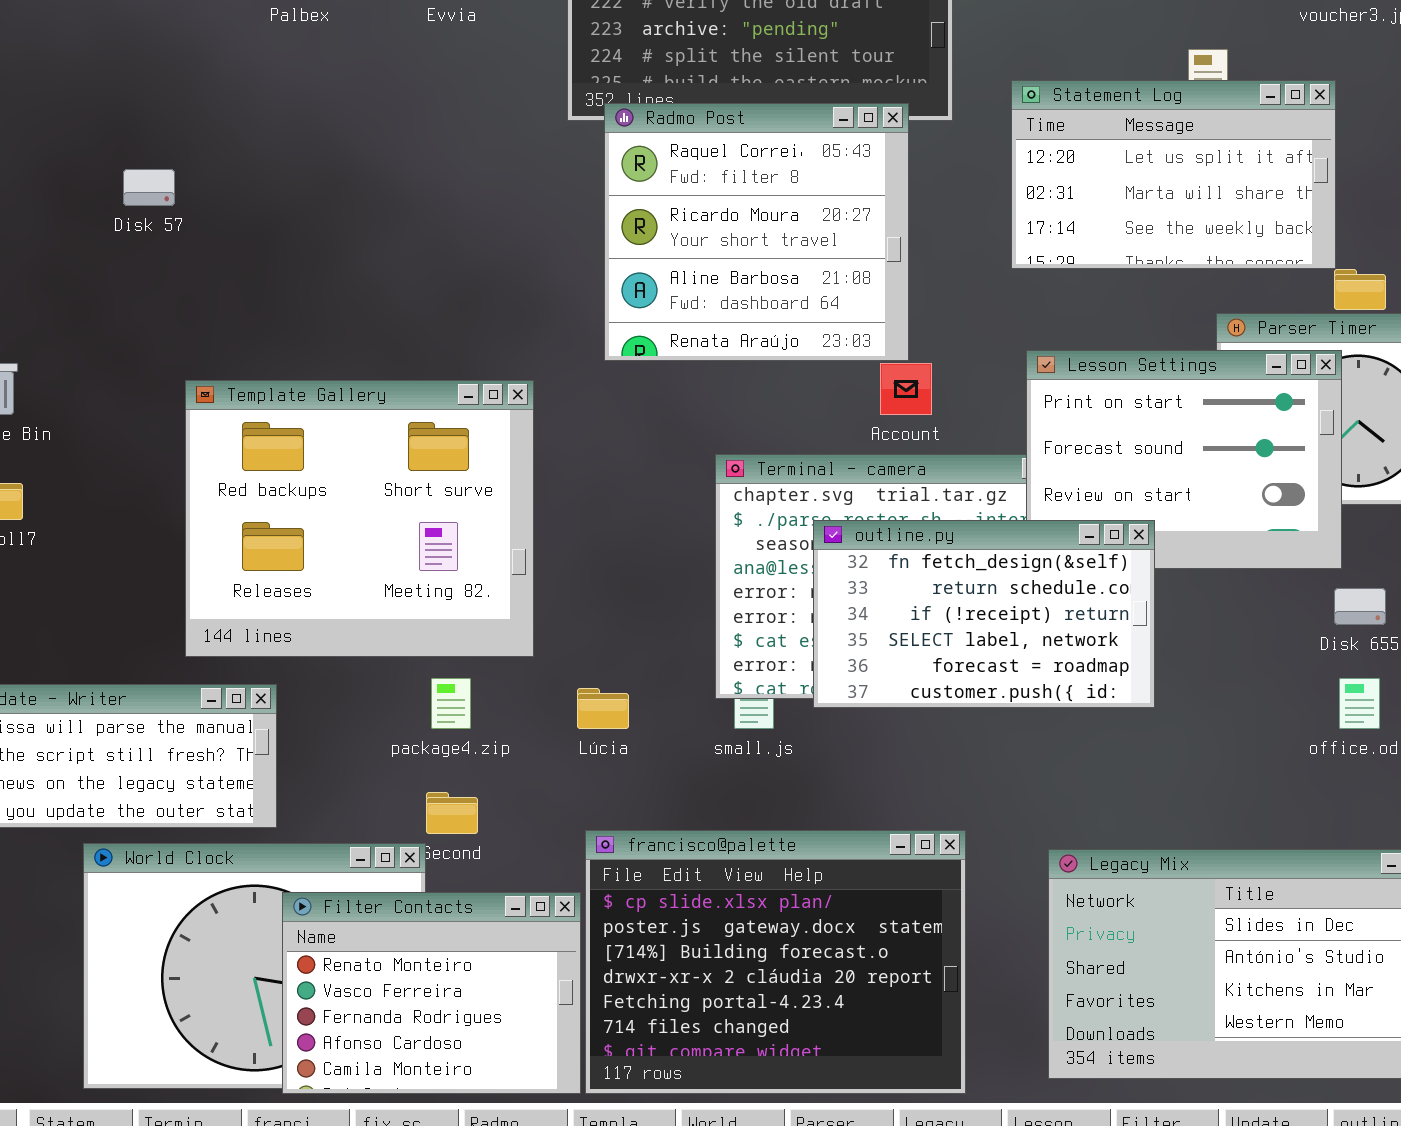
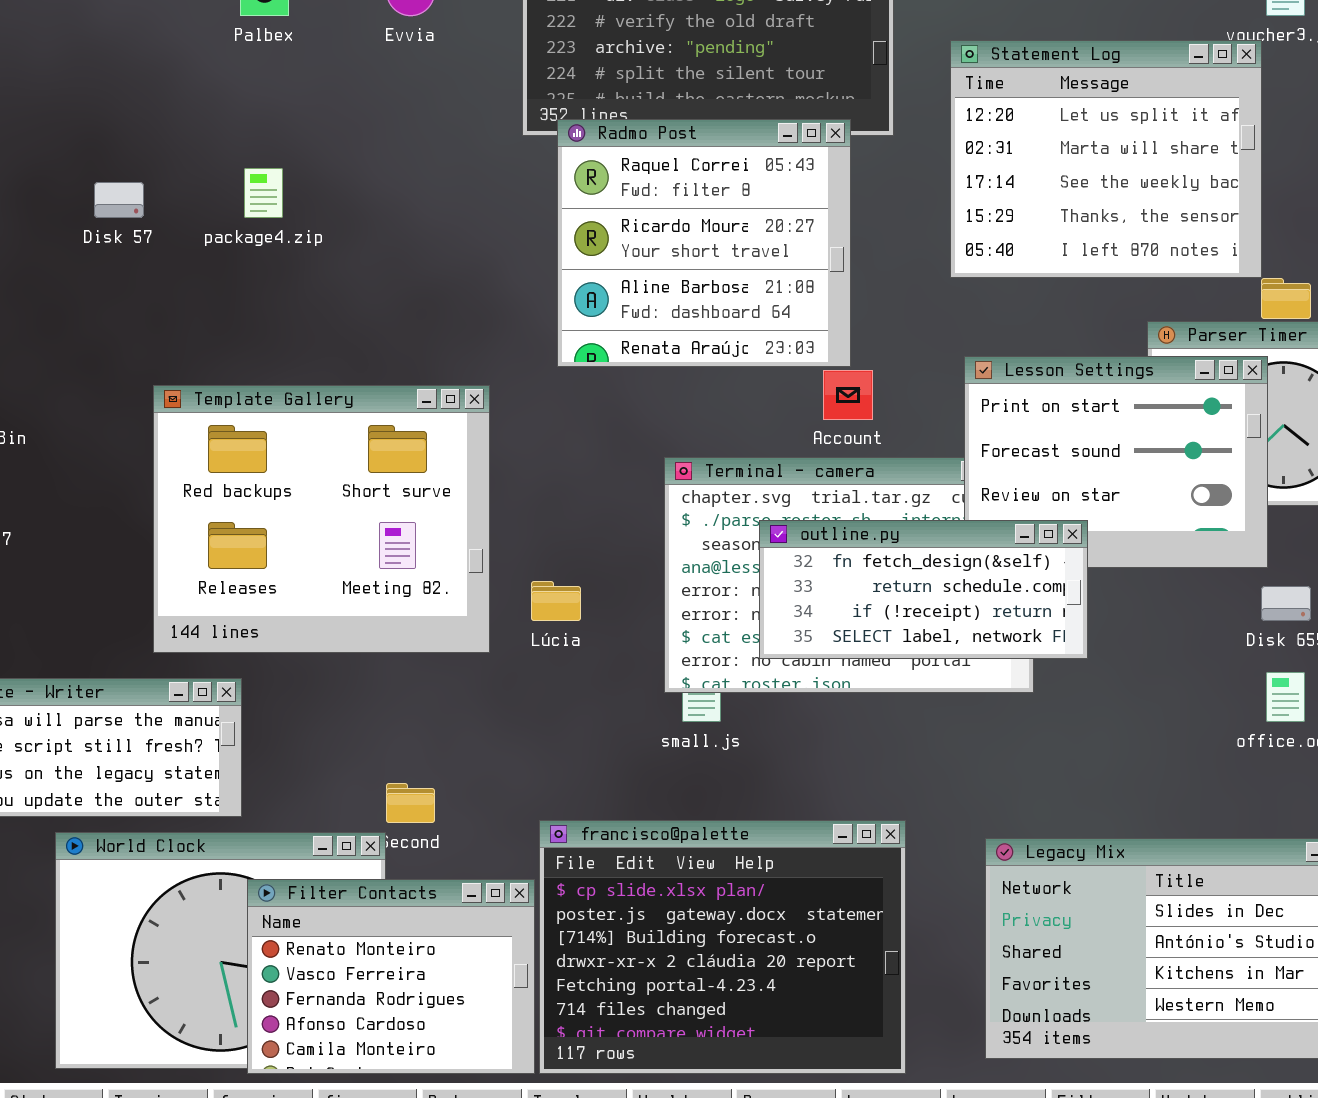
Statement Log: [1011,80,1336,269] -> [950,40,1262,278], resized
outline.py: [813,520,1155,708] -> [759,520,1088,659], resized
package4.zip: [431,678,471,729] -> [244,168,283,218], moved
Lúcia: [577,688,629,729] -> [531,581,581,621], moved

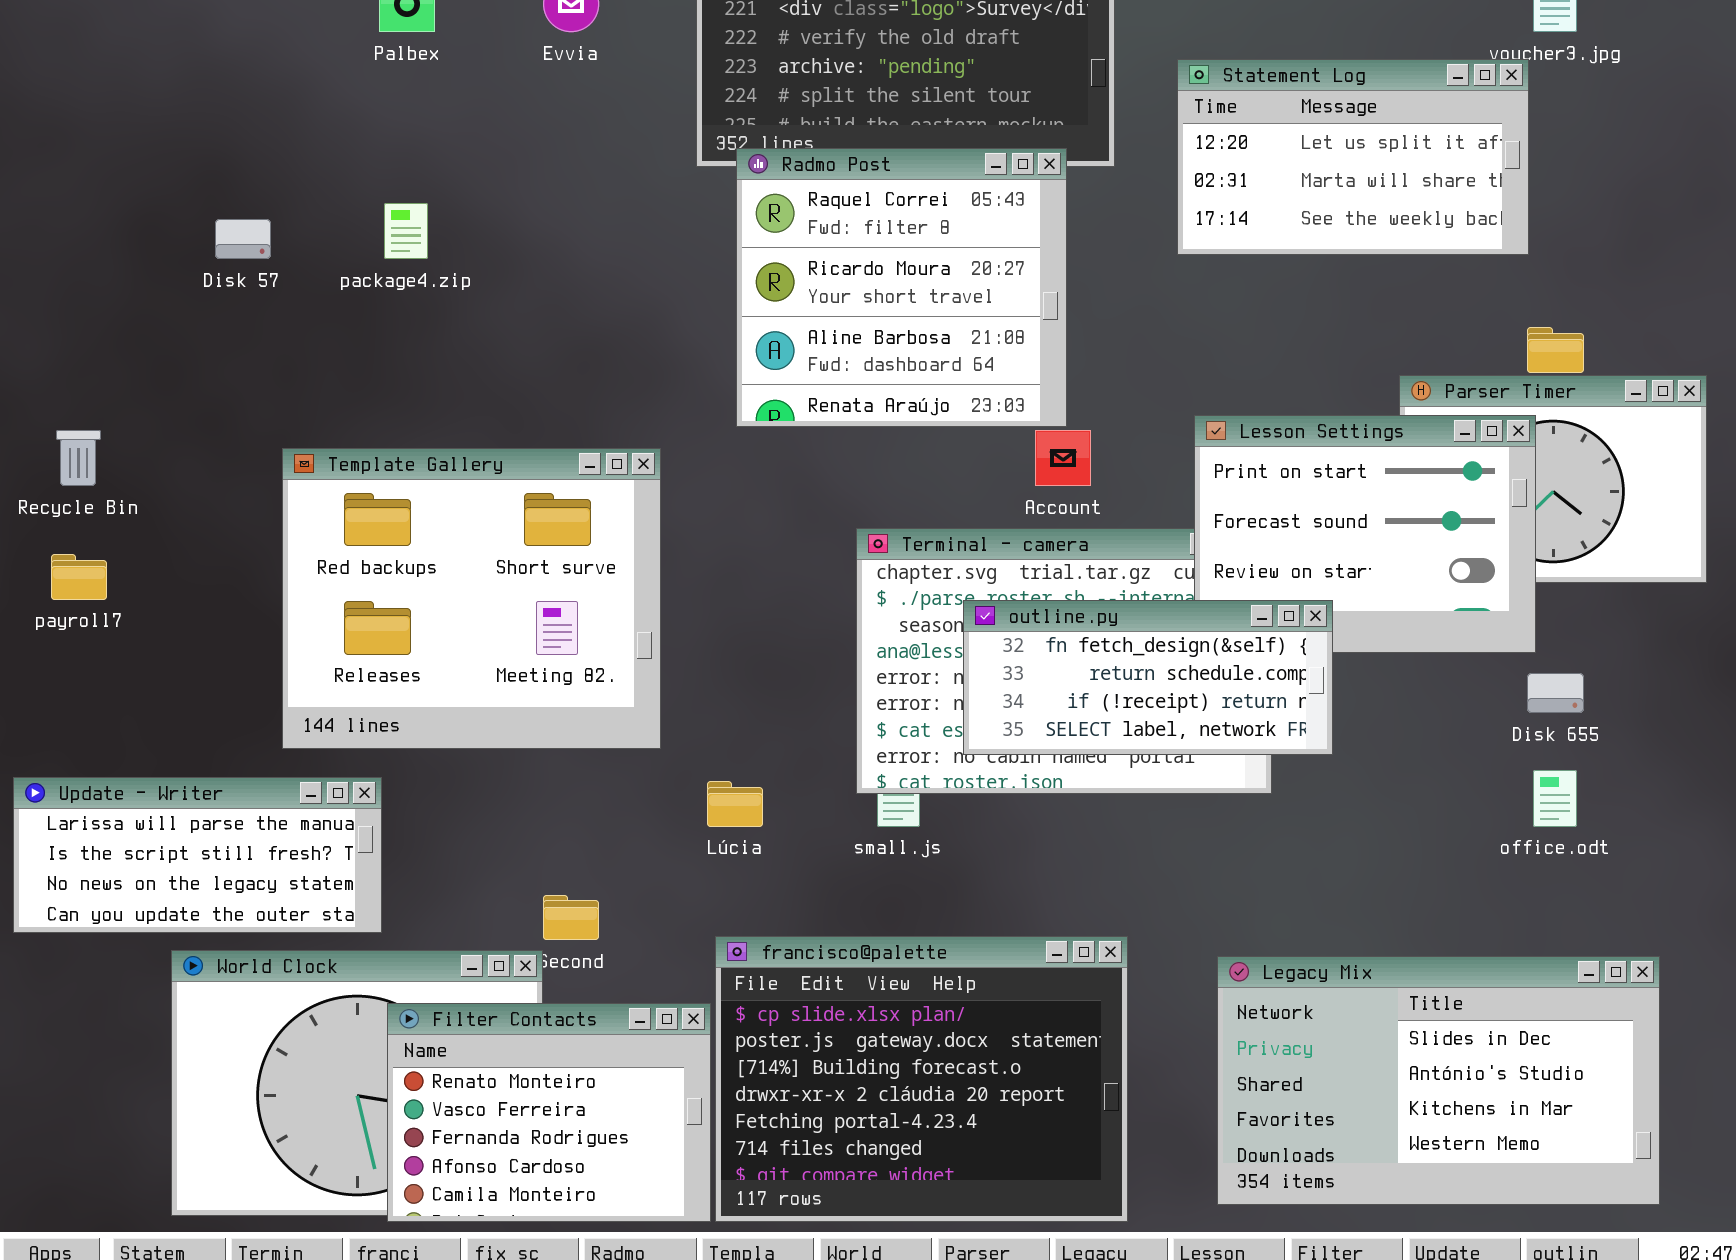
Statement Log: [950,40,1262,278] -> [1177,59,1529,255], resized
Lúcia: [531,581,581,621] -> [707,781,763,827], moved

